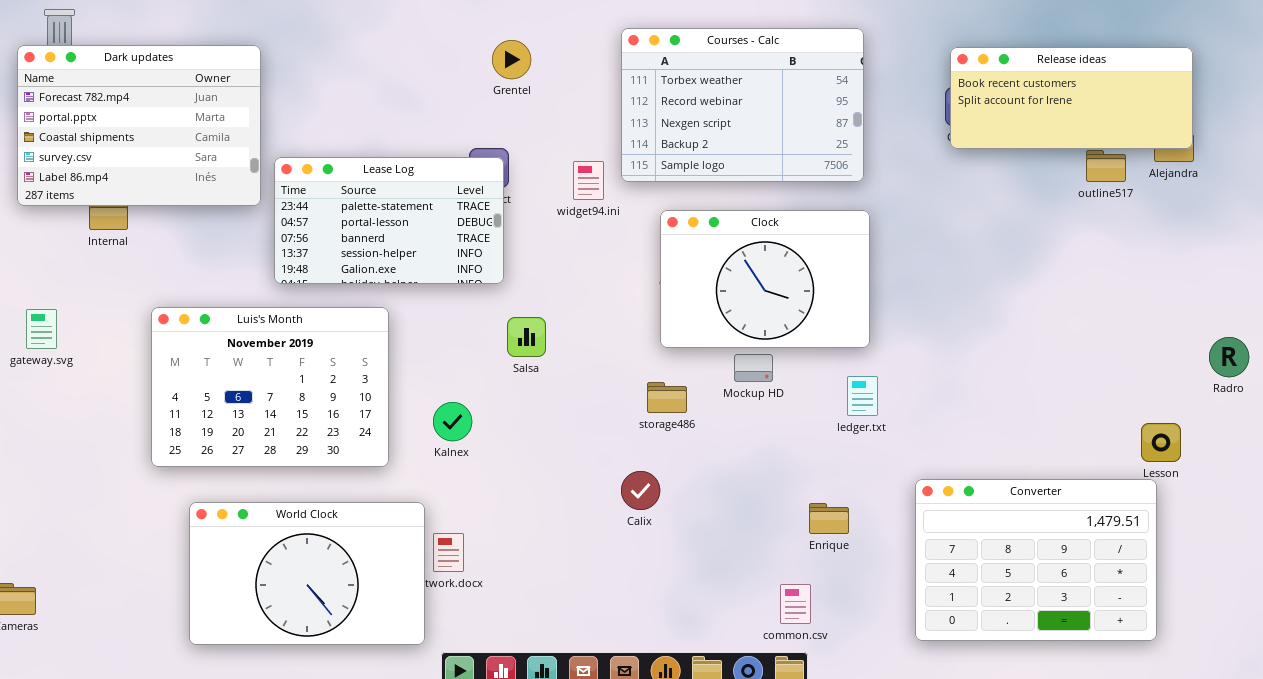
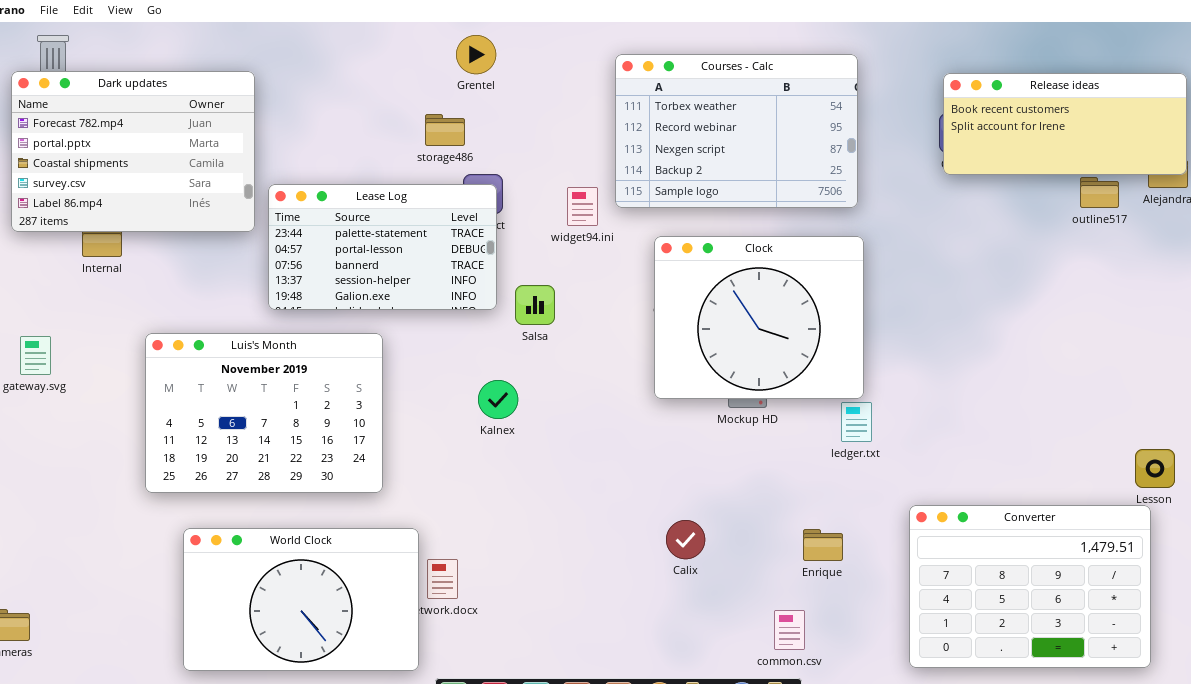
Grentel: [492,40,531,79] -> [456,35,496,74], moved
Clock: [660,210,870,348] -> [654,236,864,399], resized
Salsa: [507,317,546,357] -> [515,285,555,325], moved
storage486: [647,382,687,413] -> [425,114,465,146], moved
Kalnex: [433,402,472,441] -> [478,380,518,419], moved
Calix: [621,471,660,510] -> [666,520,705,559], moved

